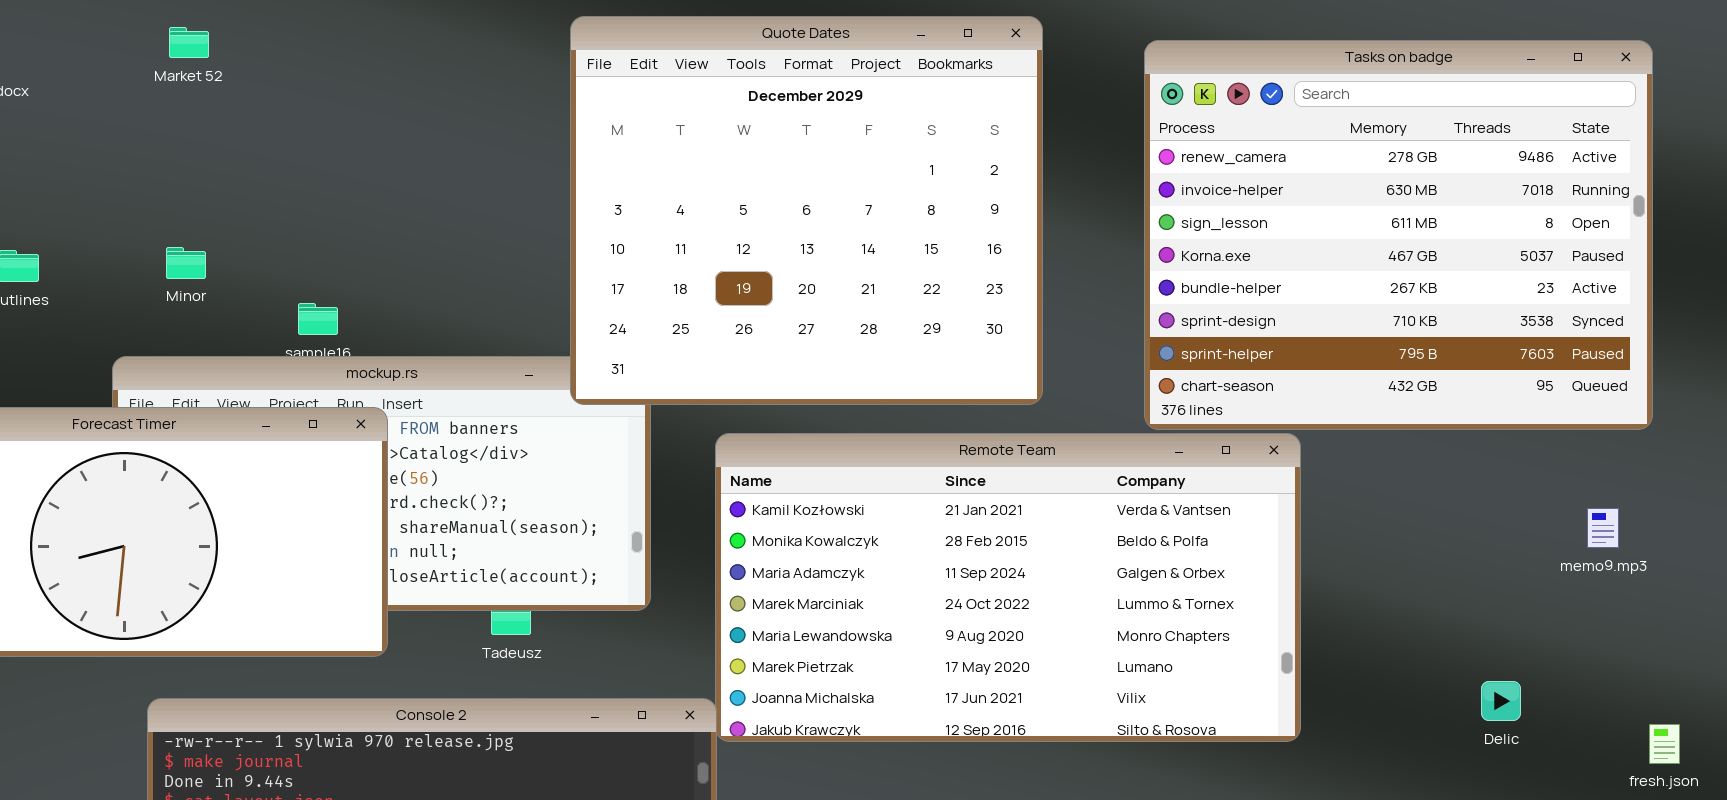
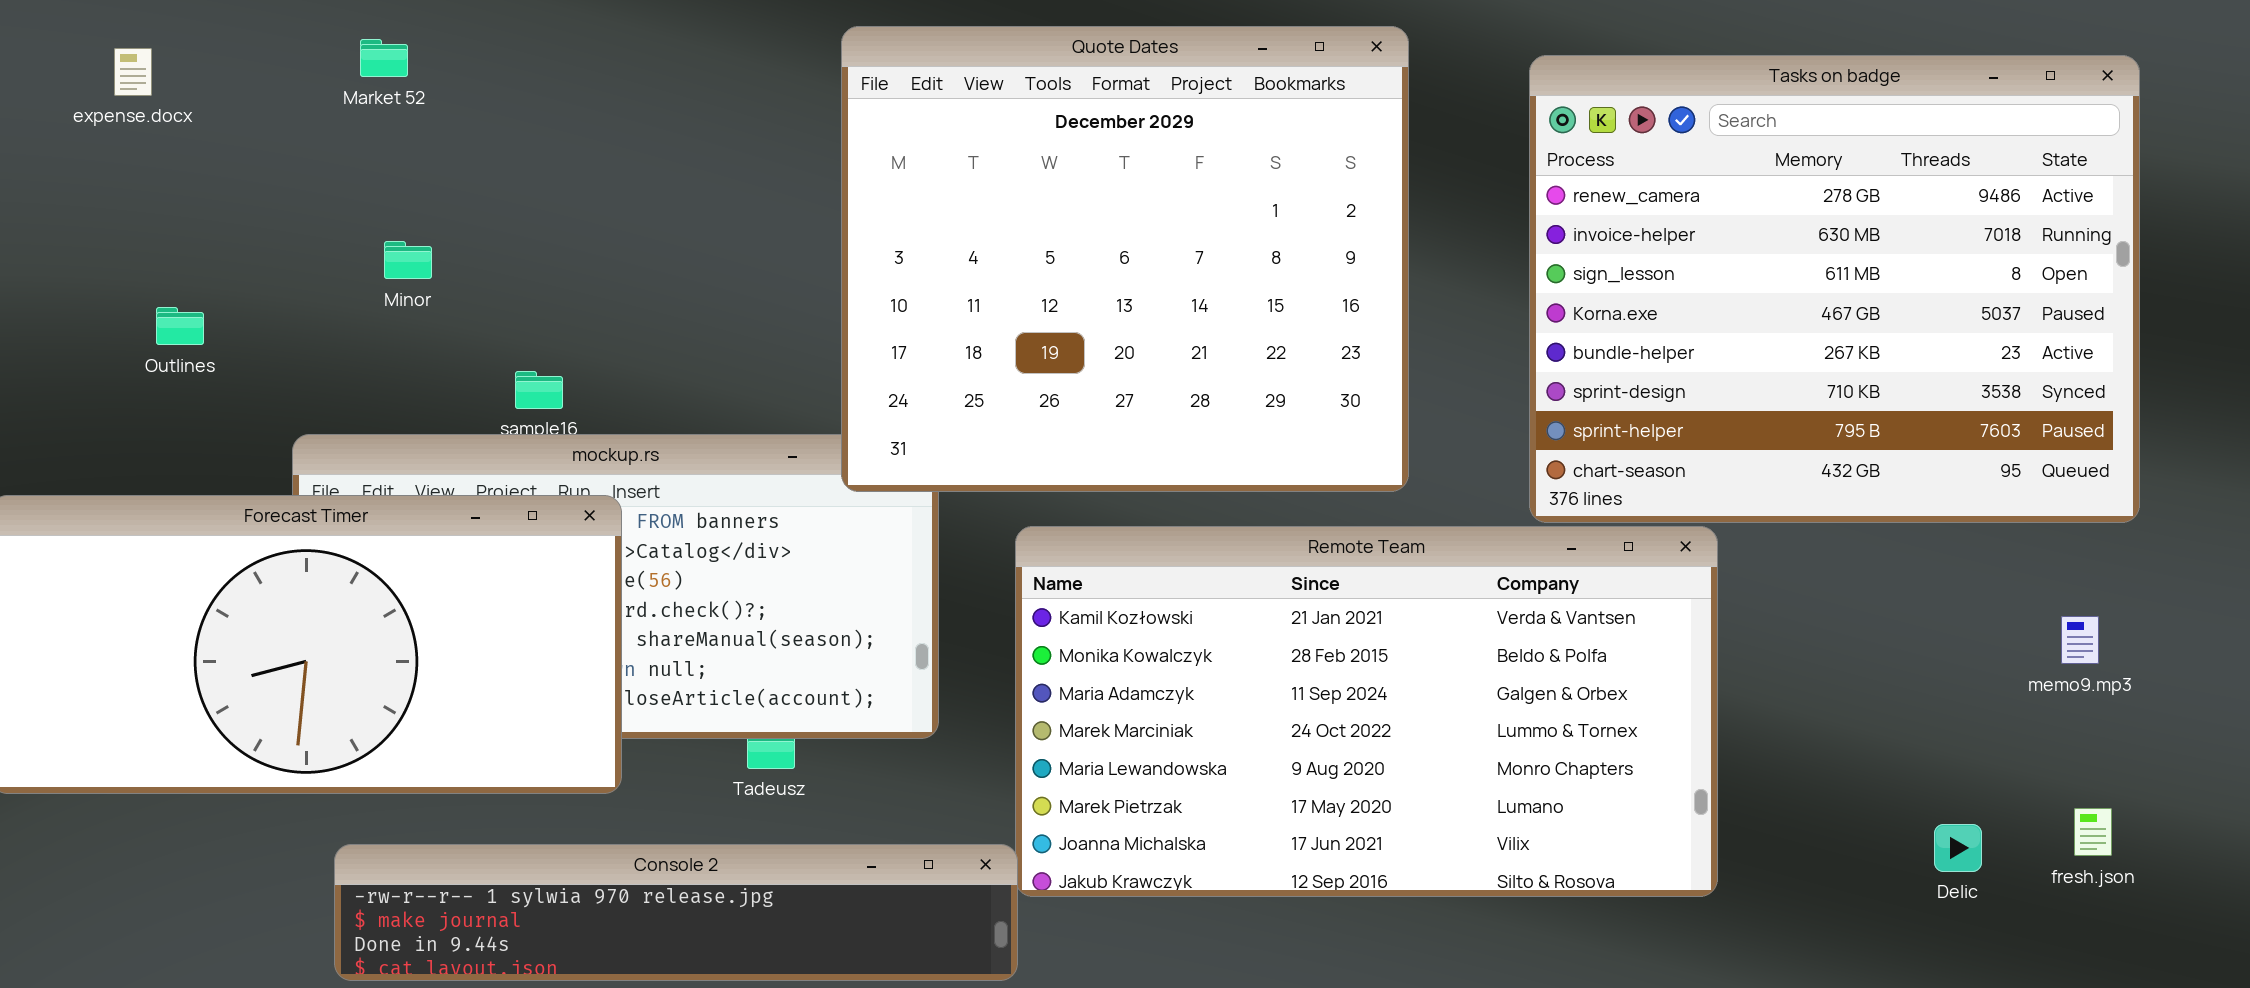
Minor: [166,247,206,279] -> [384,241,432,279], moved
fresh.json: [1649,724,1680,764] -> [2074,808,2112,856], moved

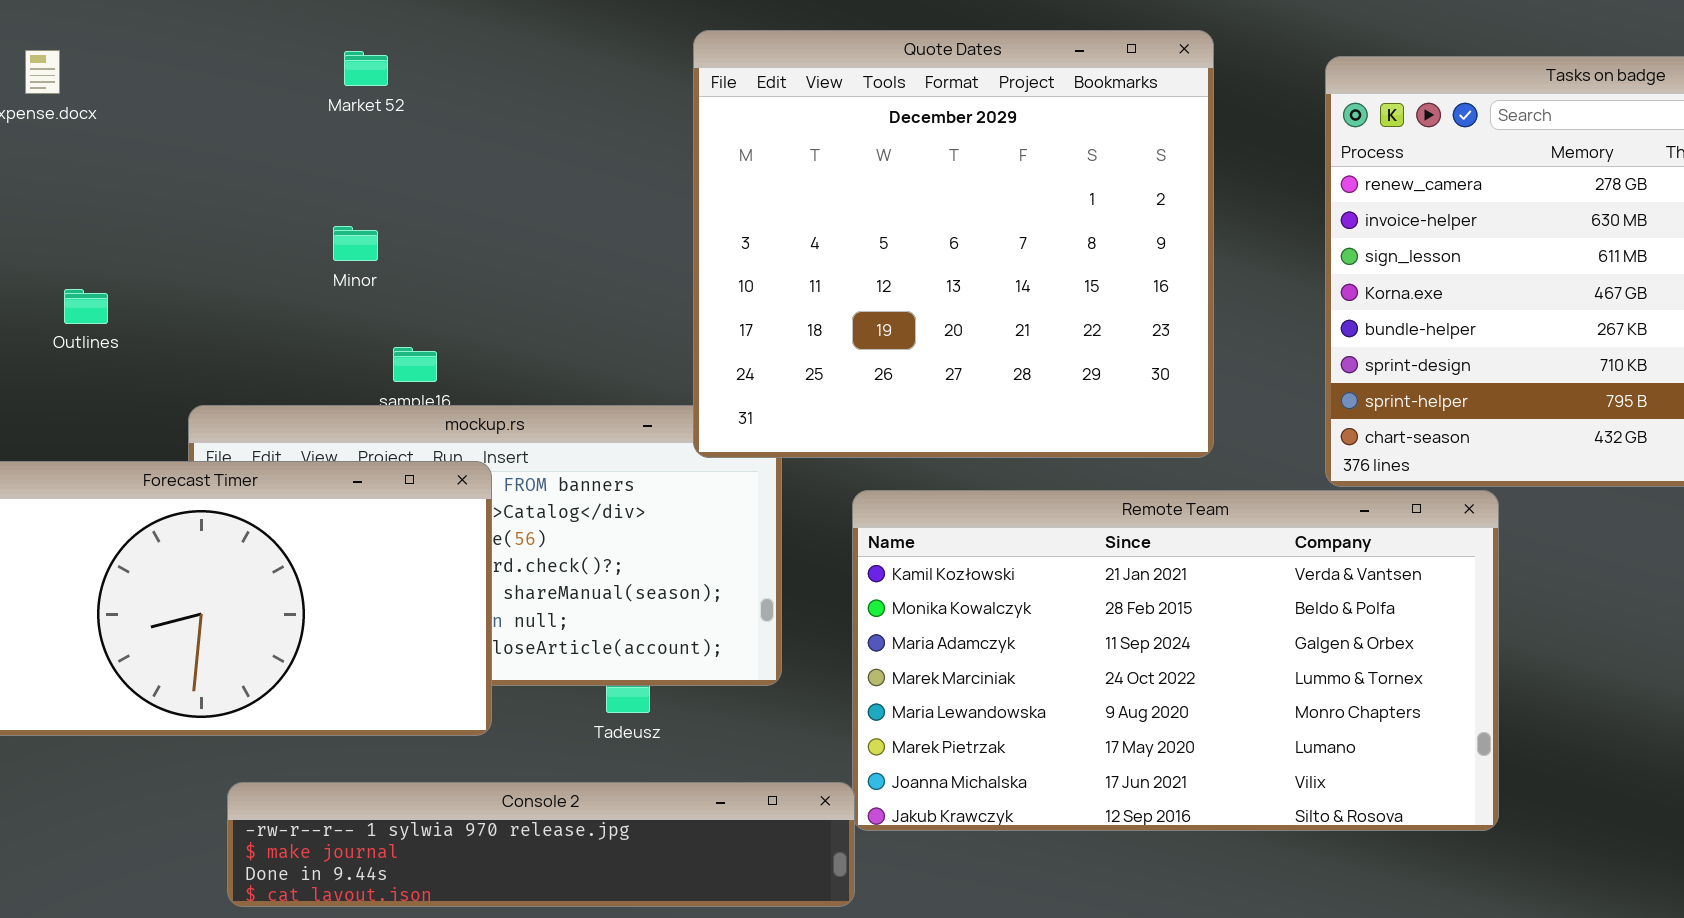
Market 52: [360,39,408,77] -> [344,51,388,86], moved
Minor: [384,241,432,279] -> [333,226,378,261], moved

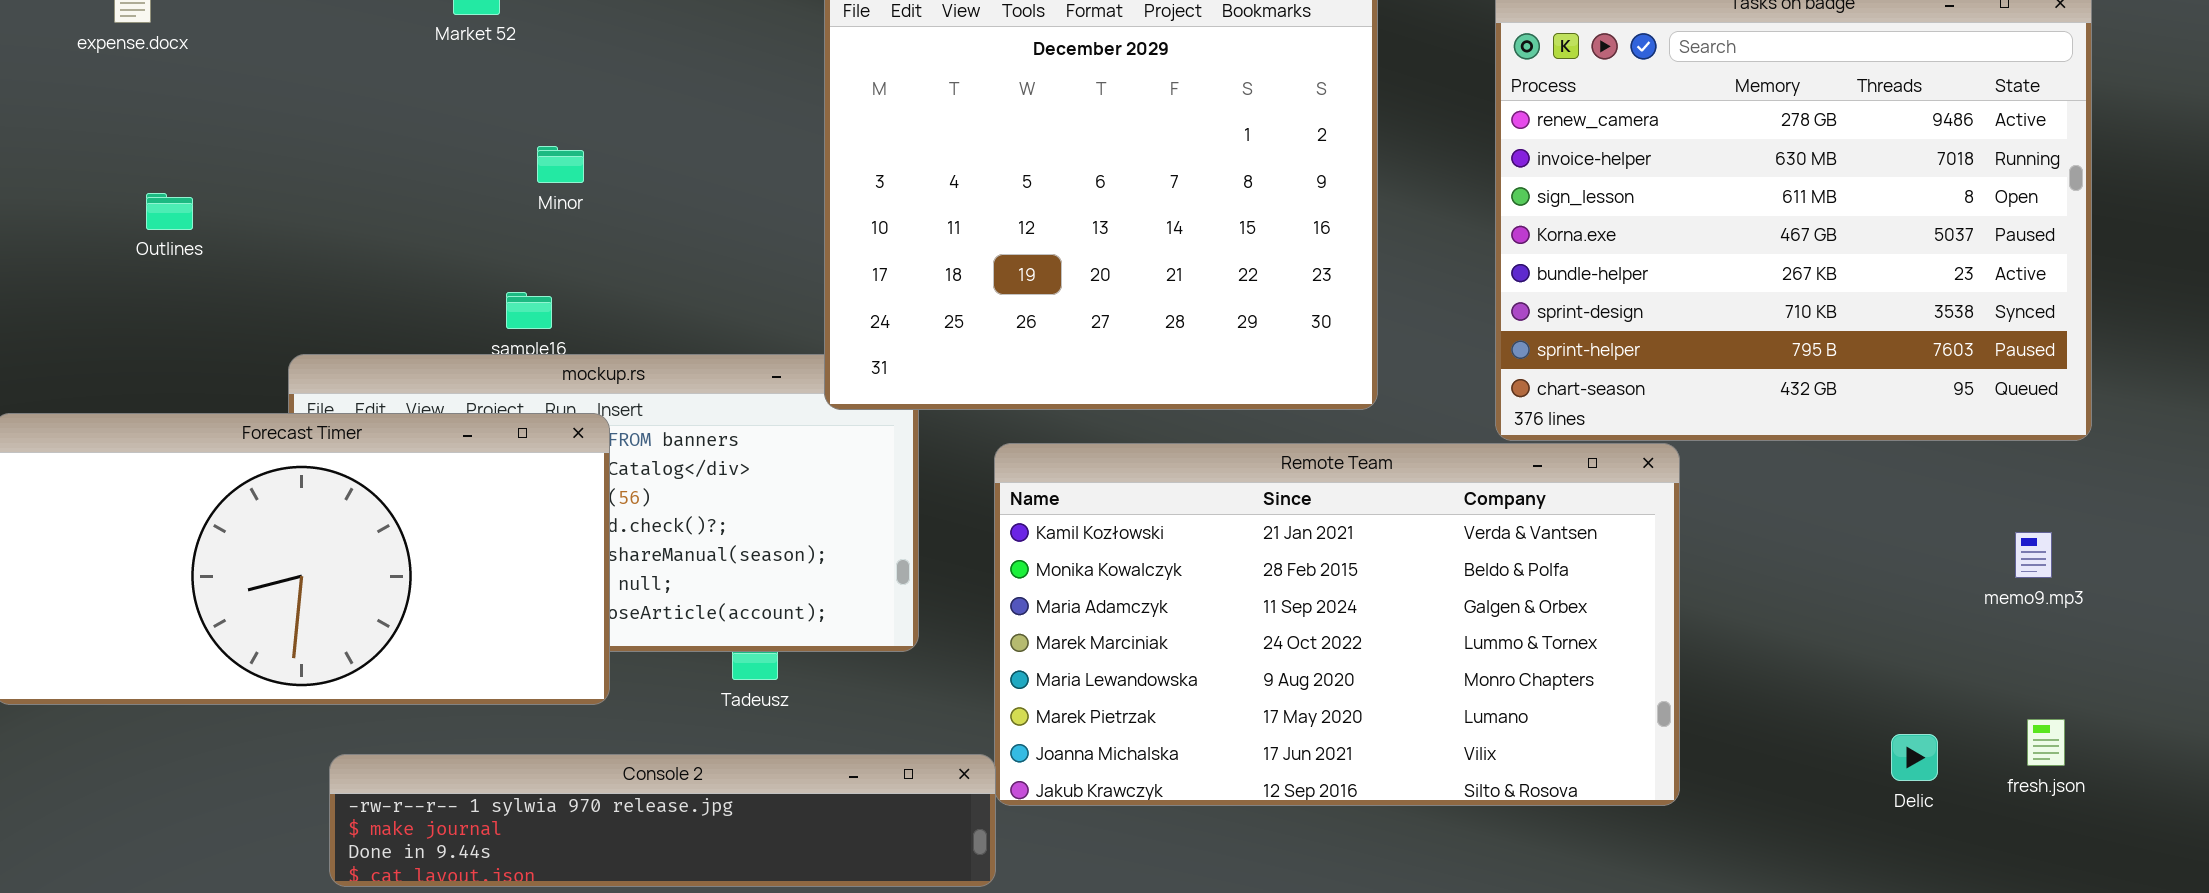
Minor: [333,226,378,261] -> [537,146,584,183], moved
Outlines: [64,289,108,324] -> [146,193,193,230], moved

